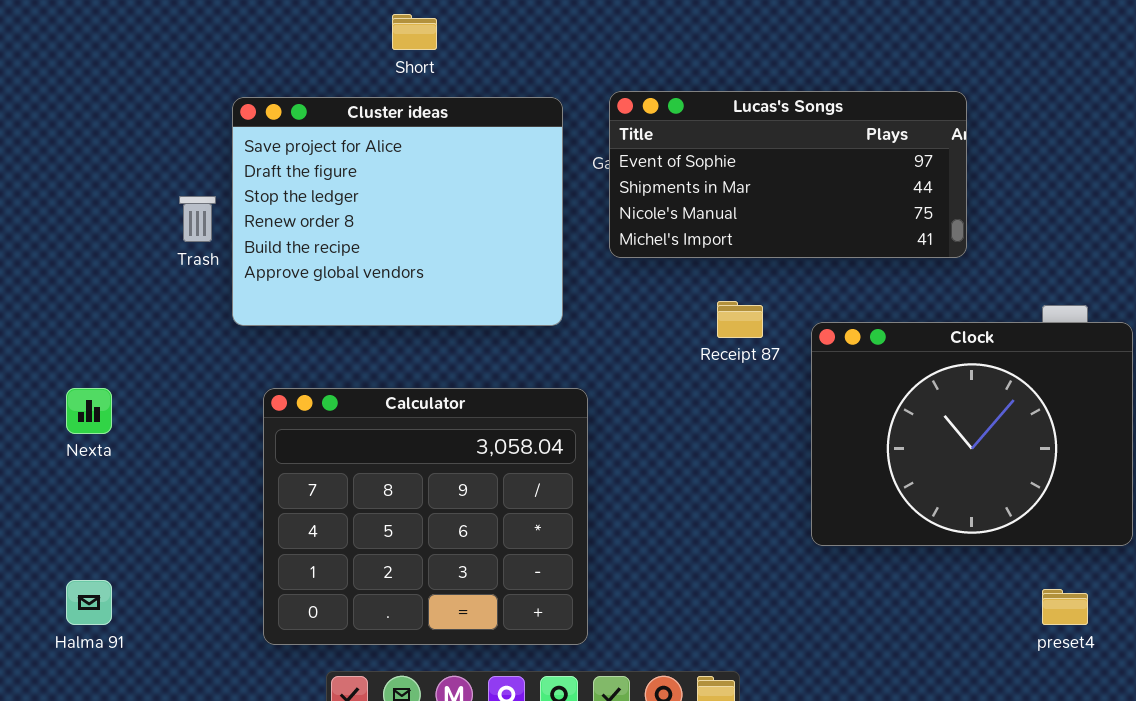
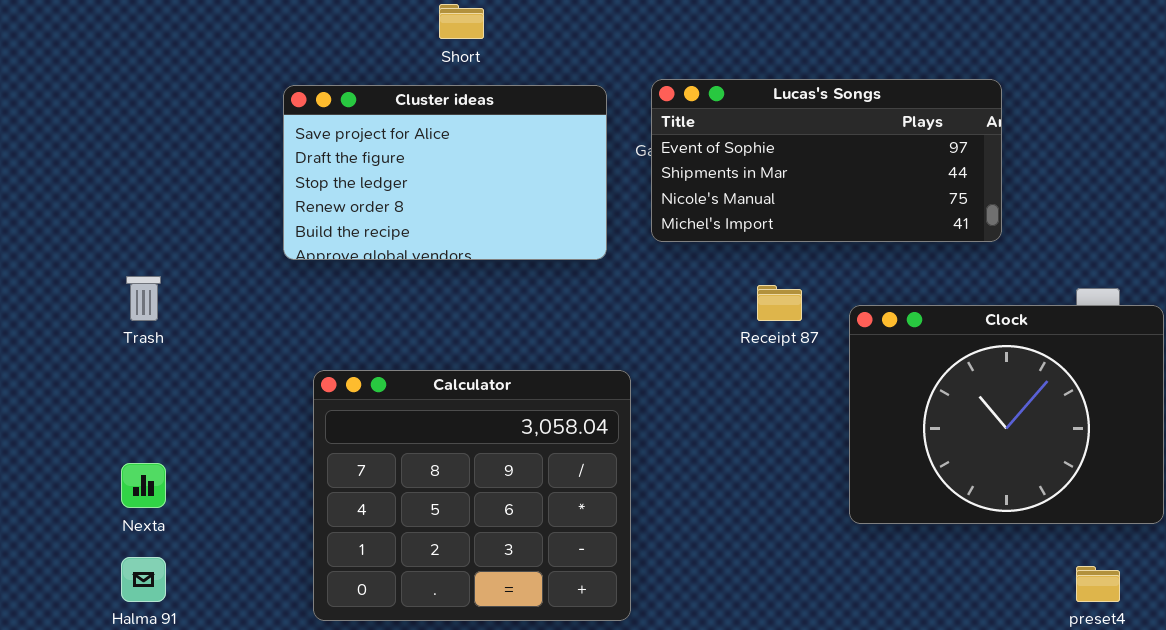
Cluster ideas: [232,97,563,326] -> [283,85,607,260], resized
Trash: [179,196,216,242] -> [126,276,161,321], moved
Nexta: [66,388,112,434] -> [121,463,166,508], moved

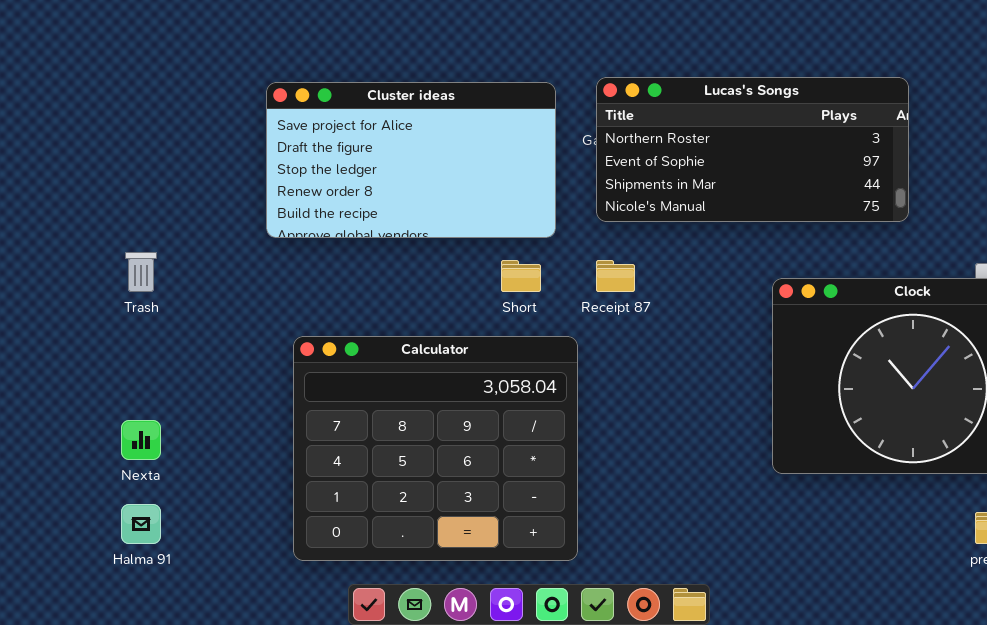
Short: [439,4,484,39] -> [501,260,541,292], moved
Lucas's Songs: [651,79,1002,242] -> [596,77,909,222], scrolled up 1 row
Receipt 87: [757,285,802,321] -> [596,260,635,292], moved

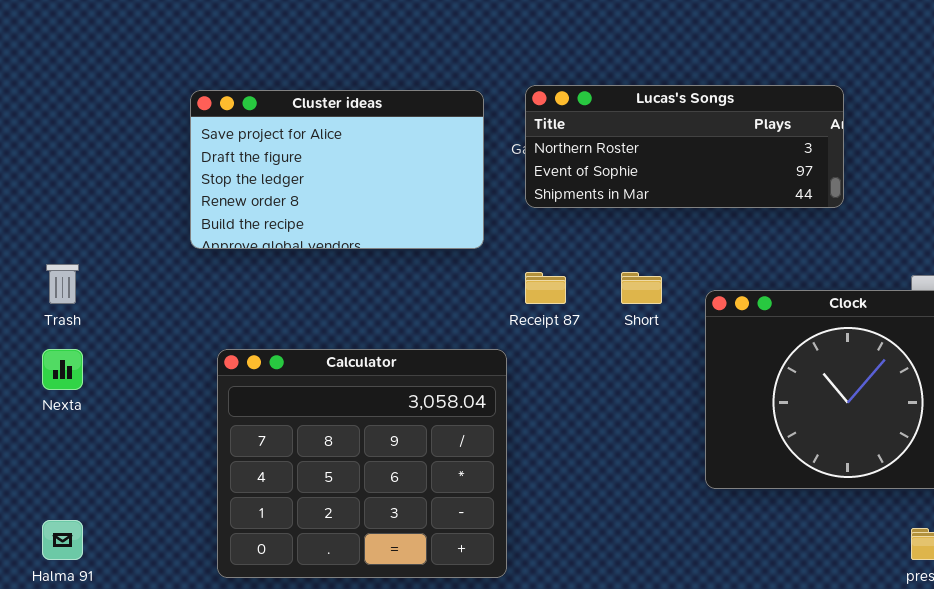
Lucas's Songs: [596,77,909,222] -> [525,85,844,208], resized
Short: [501,260,541,292] -> [621,272,662,304], moved
Nexta: [121,420,161,460] -> [42,349,83,390], moved

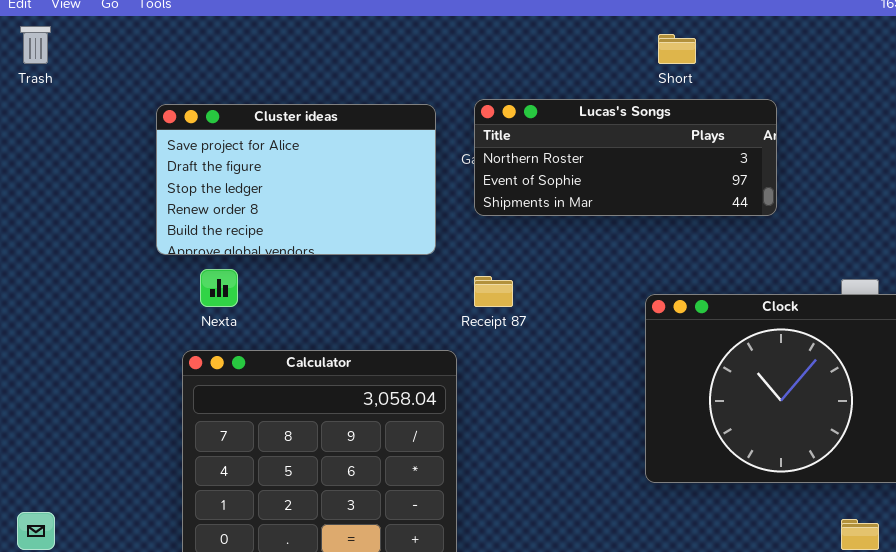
Trash: [46,264,79,304] -> [20,26,51,64], moved
Short: [621,272,662,304] -> [658,34,696,64], moved
Nexta: [42,349,83,390] -> [200,269,238,307], moved

